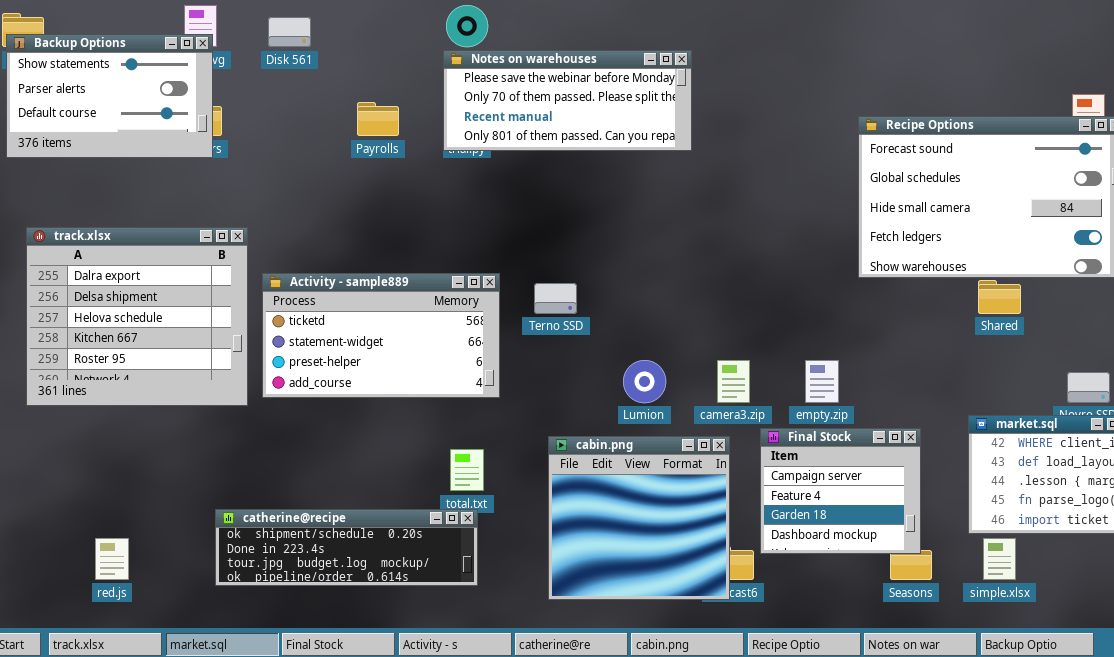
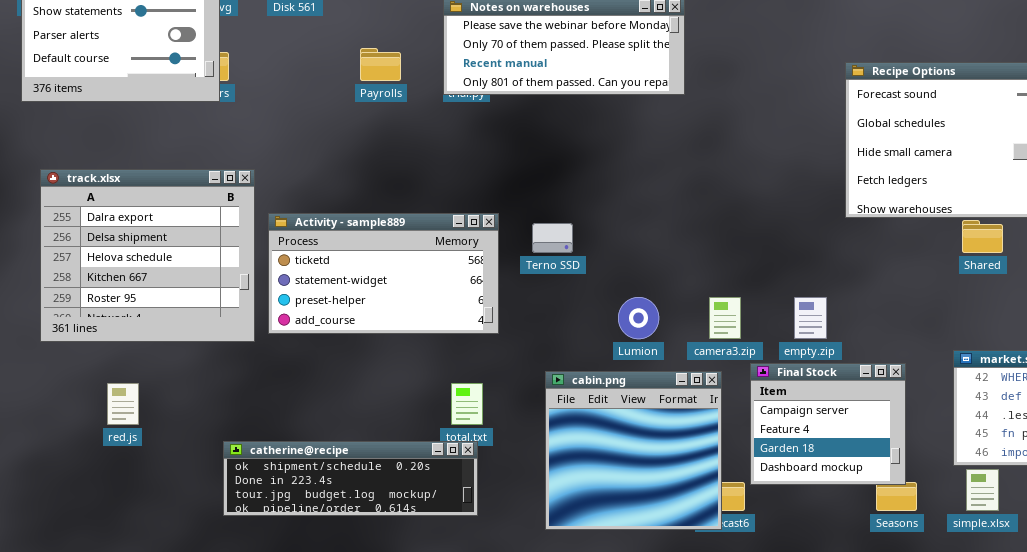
red.js: [95,538,129,580] -> [107,383,139,425], moved

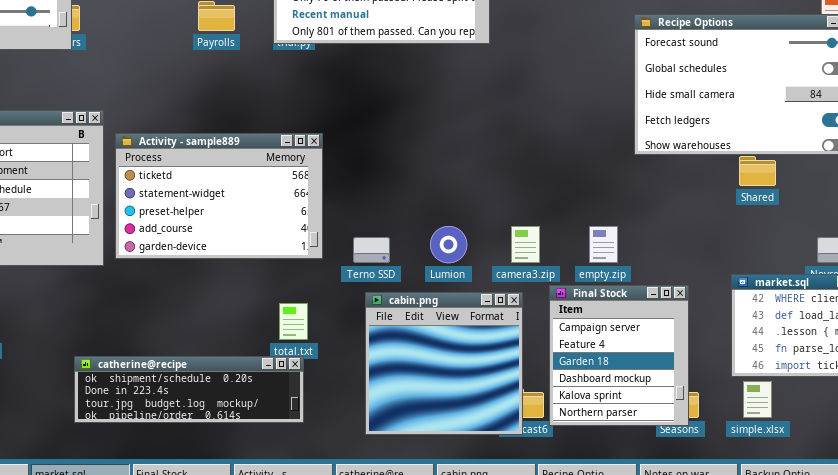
Activity - sample889: [268,213,499,334] -> [115,133,323,259], resized
Terno SSD: [532,223,573,253] -> [353,237,390,263], moved
Final Stock: [750,363,906,485] -> [549,285,689,426], resized

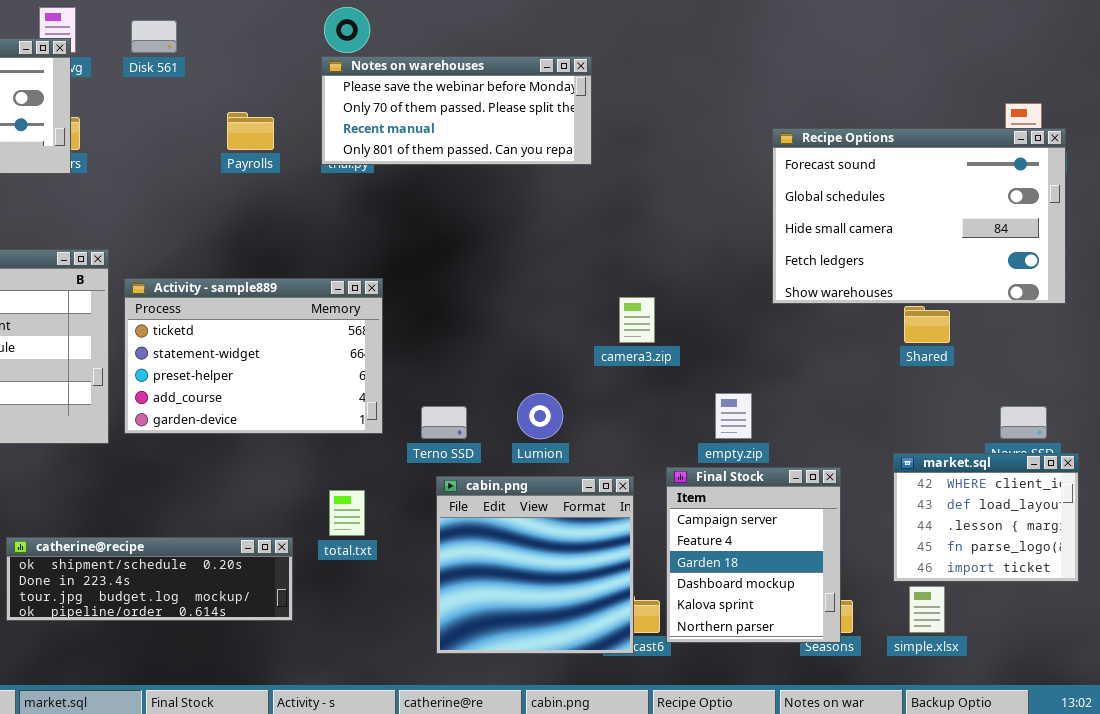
camera3.zip: [511,226,540,263] -> [619,297,655,343], moved
catherine@recipe: [74,356,304,423] -> [6,537,293,621], moved

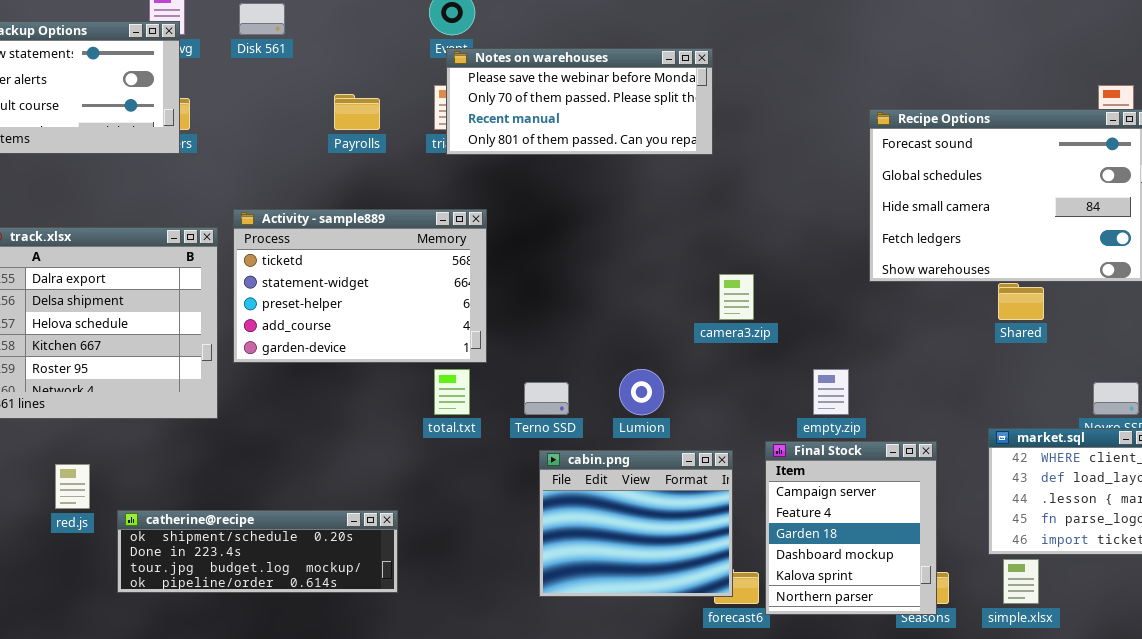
Notes on warehouses: [321,56,592,165] -> [446,48,713,155], moved
Activity - sample889: [124,278,383,434] -> [233,209,487,363], moved
cabin.png: [436,476,634,654] -> [539,450,733,597], resized
total.txt: [329,490,365,536] -> [434,369,470,415], moved

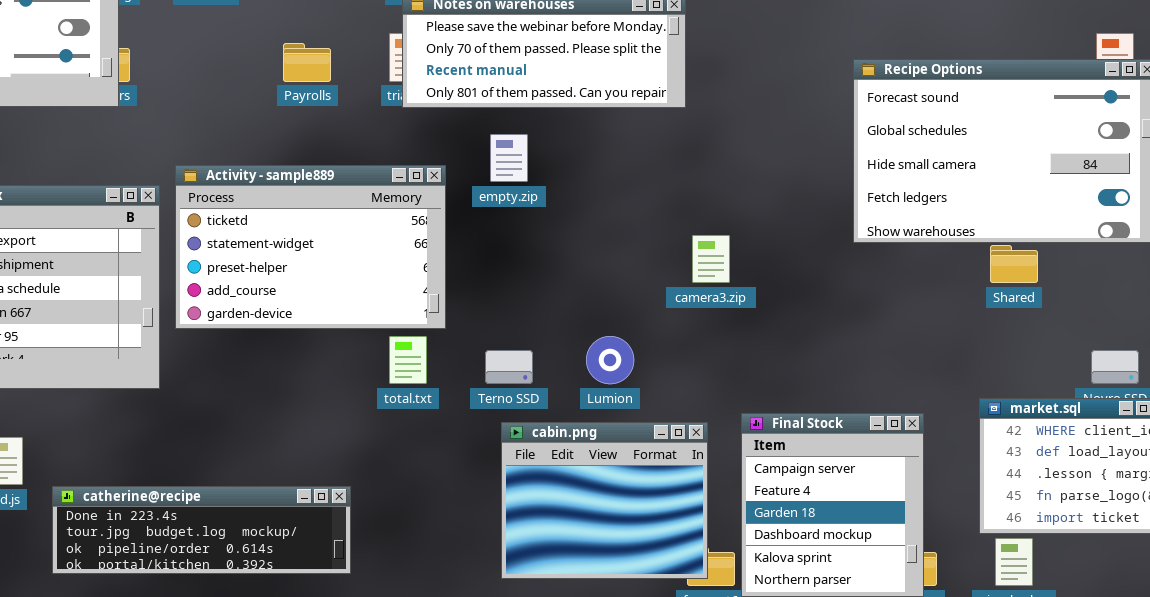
empty.zip: [813,369,849,415] -> [490,134,528,182], moved
catherine@recipe: [117,510,398,593] -> [52,486,351,574], scrolled down 1 row

